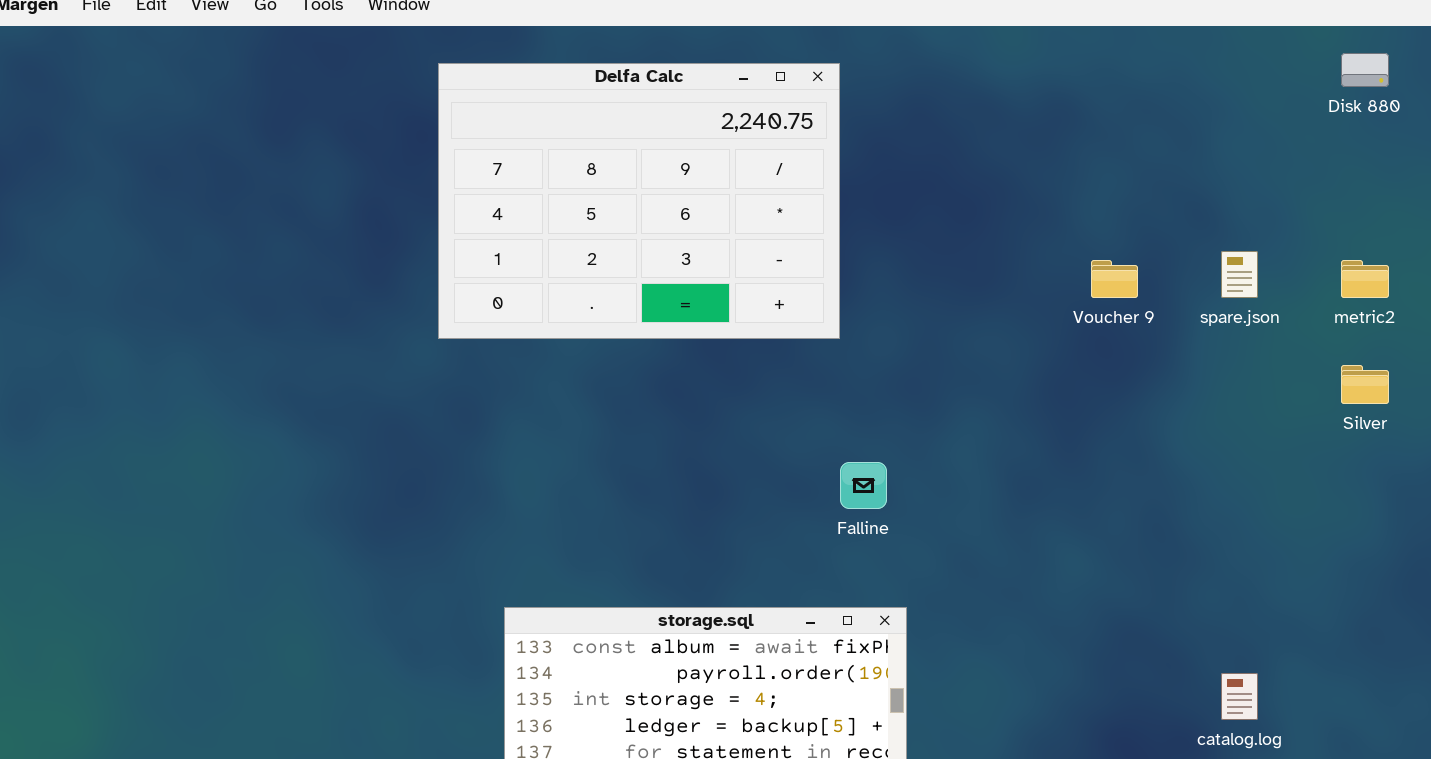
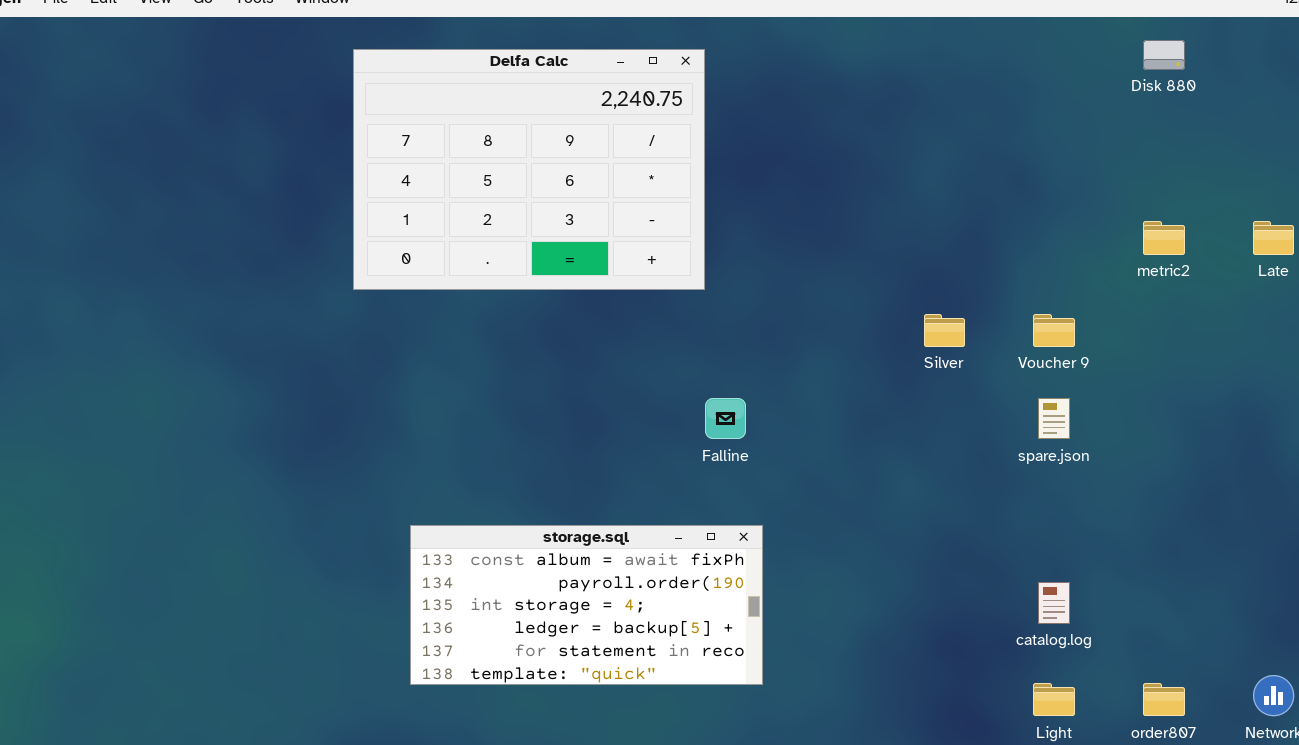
spare.json: [1221,251,1258,298] -> [1038,398,1070,439], moved
Voucher 9: [1091,260,1138,298] -> [1033,314,1075,347], moved
Silver: [1341,365,1389,404] -> [924,314,965,347], moved

